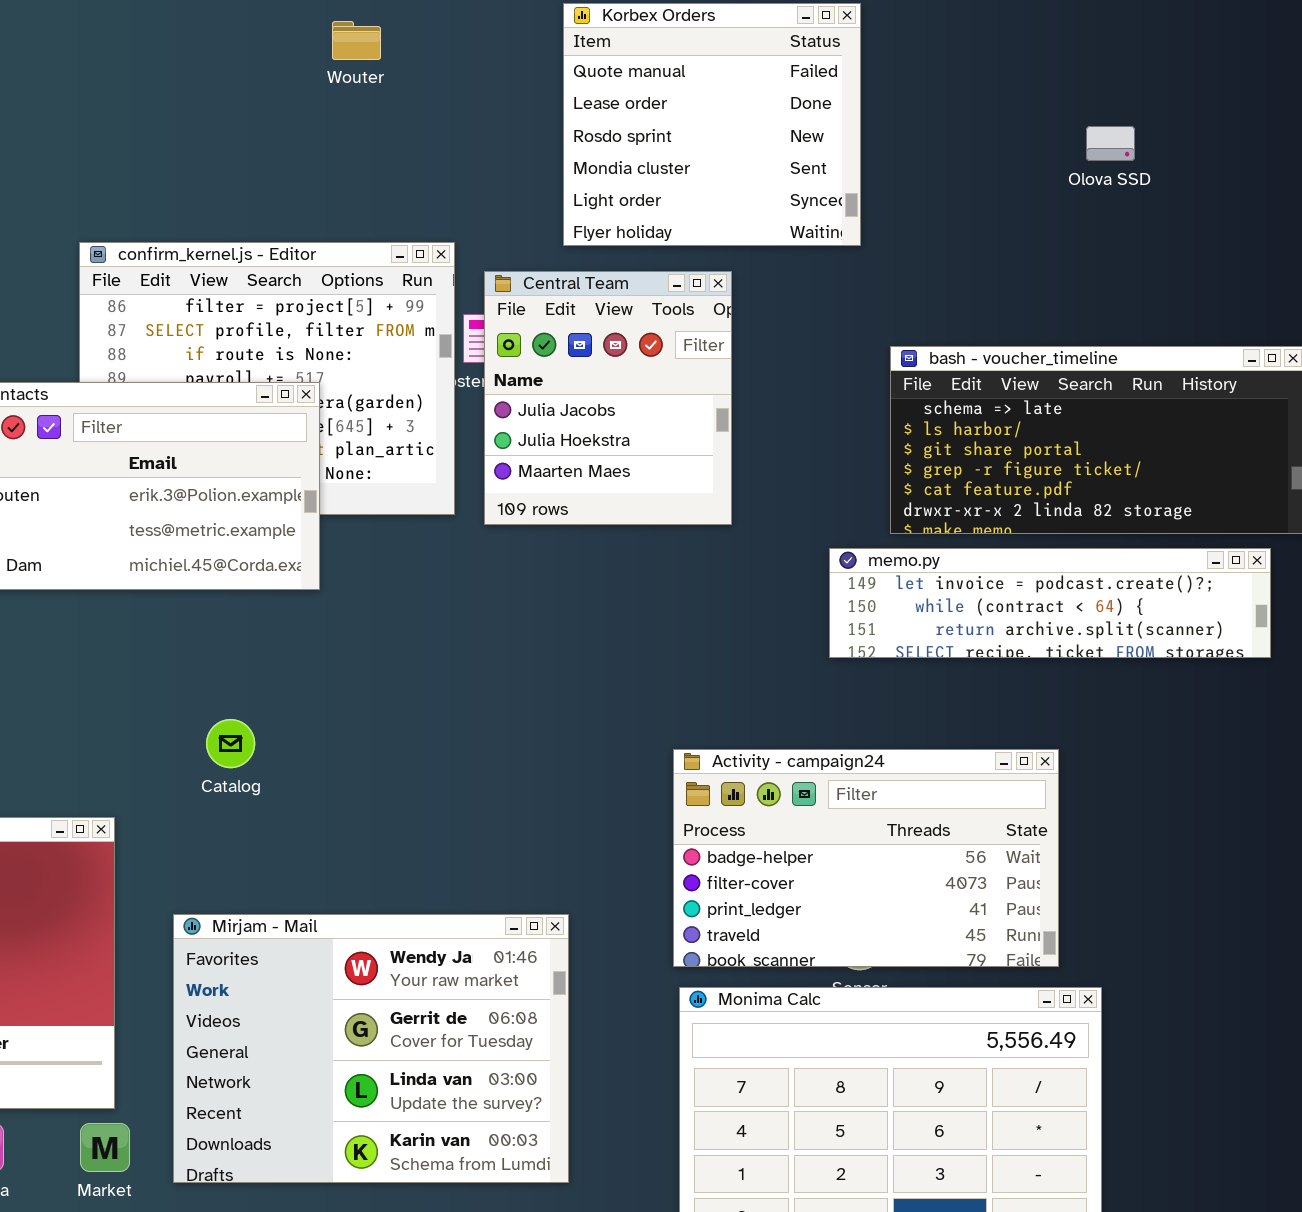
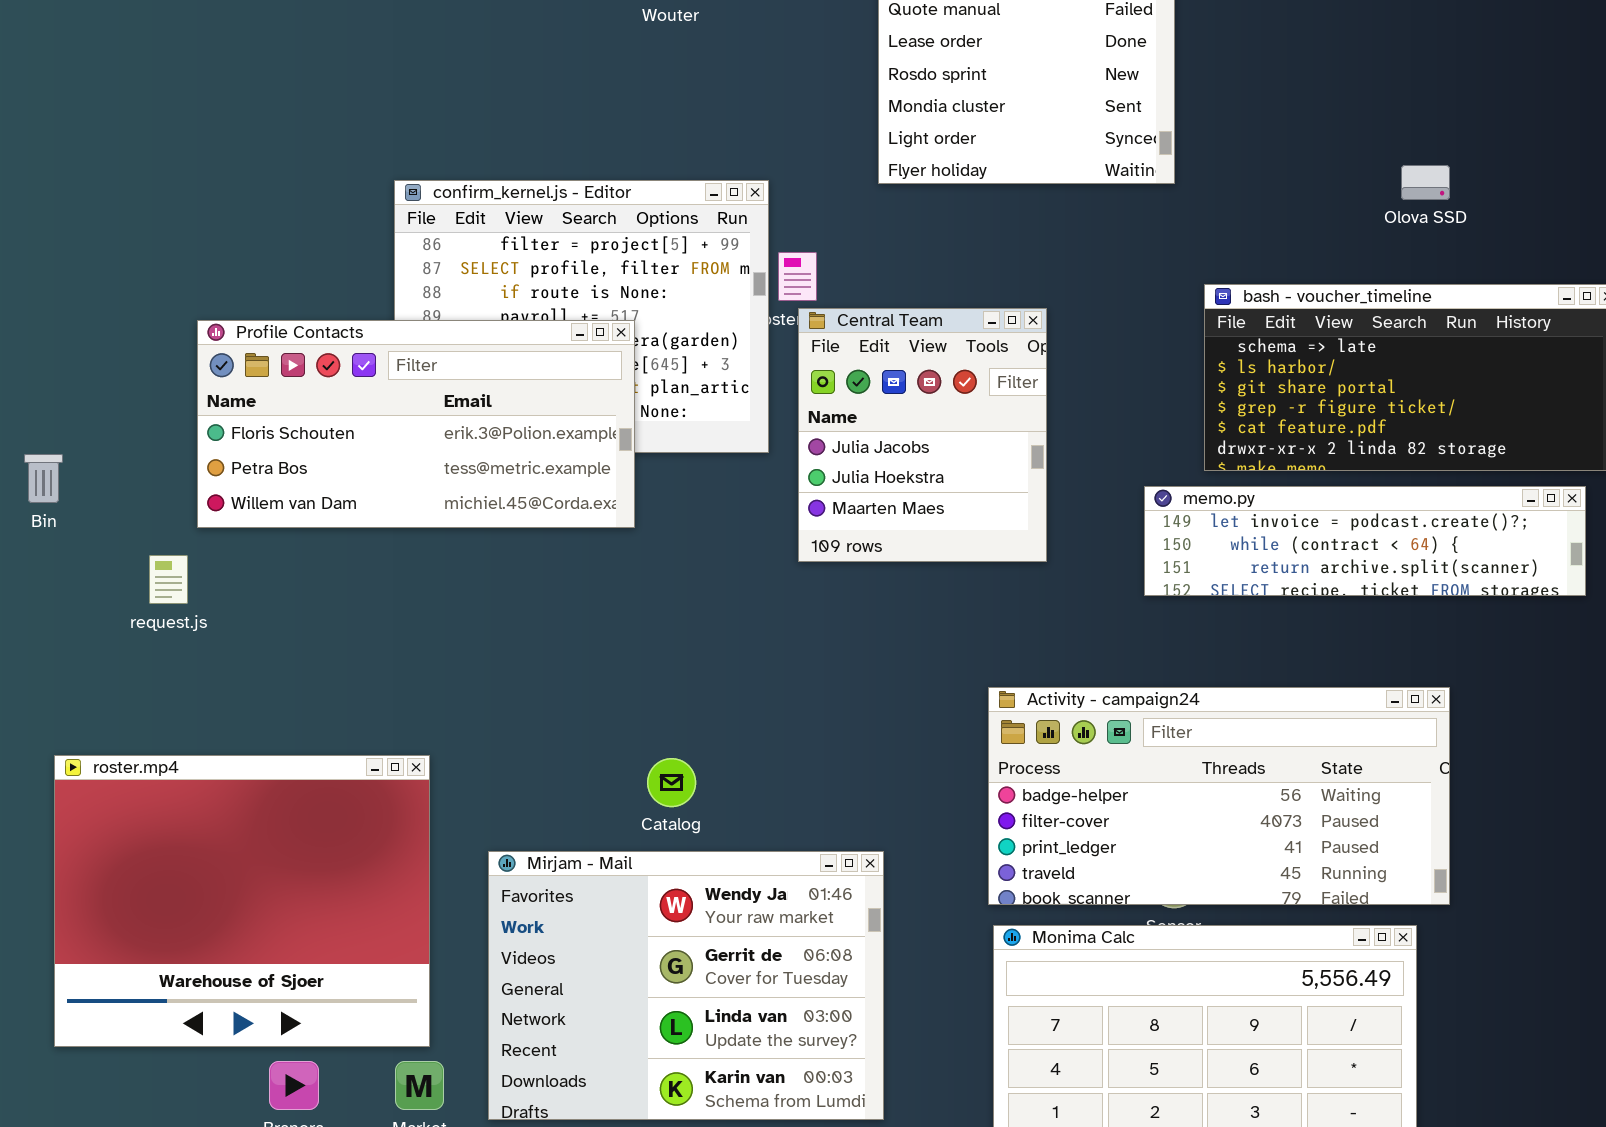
Olova SSD: [1086,126,1135,161] -> [1401,165,1450,200], moved
Central Team: [484,271,732,525] -> [798,308,1047,562], moved
Catalog: [206,719,255,768] -> [647,758,696,807], moved
Activity - campaign24: [673,749,1059,967] -> [988,687,1450,905], resized

